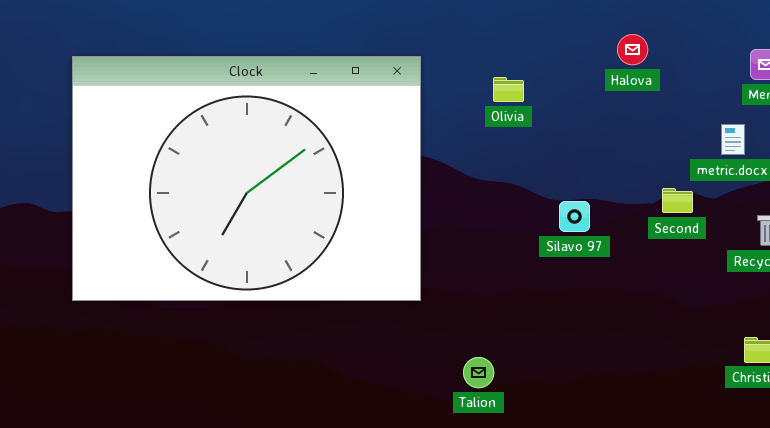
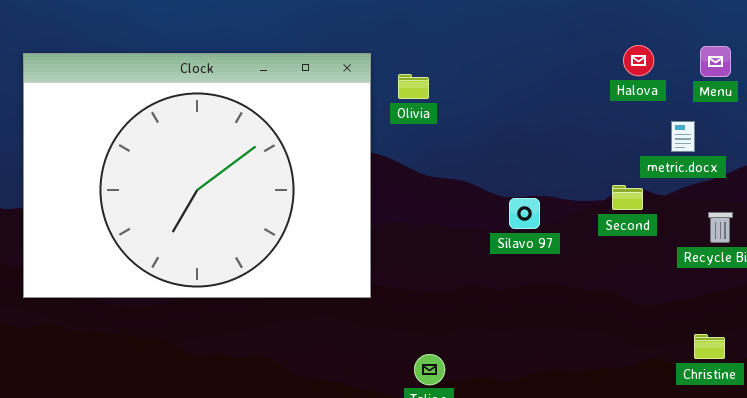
Halova: [617,34,648,65] -> [623,45,654,76], moved
Olivia: [493,77,524,102] -> [398,74,429,99], moved

